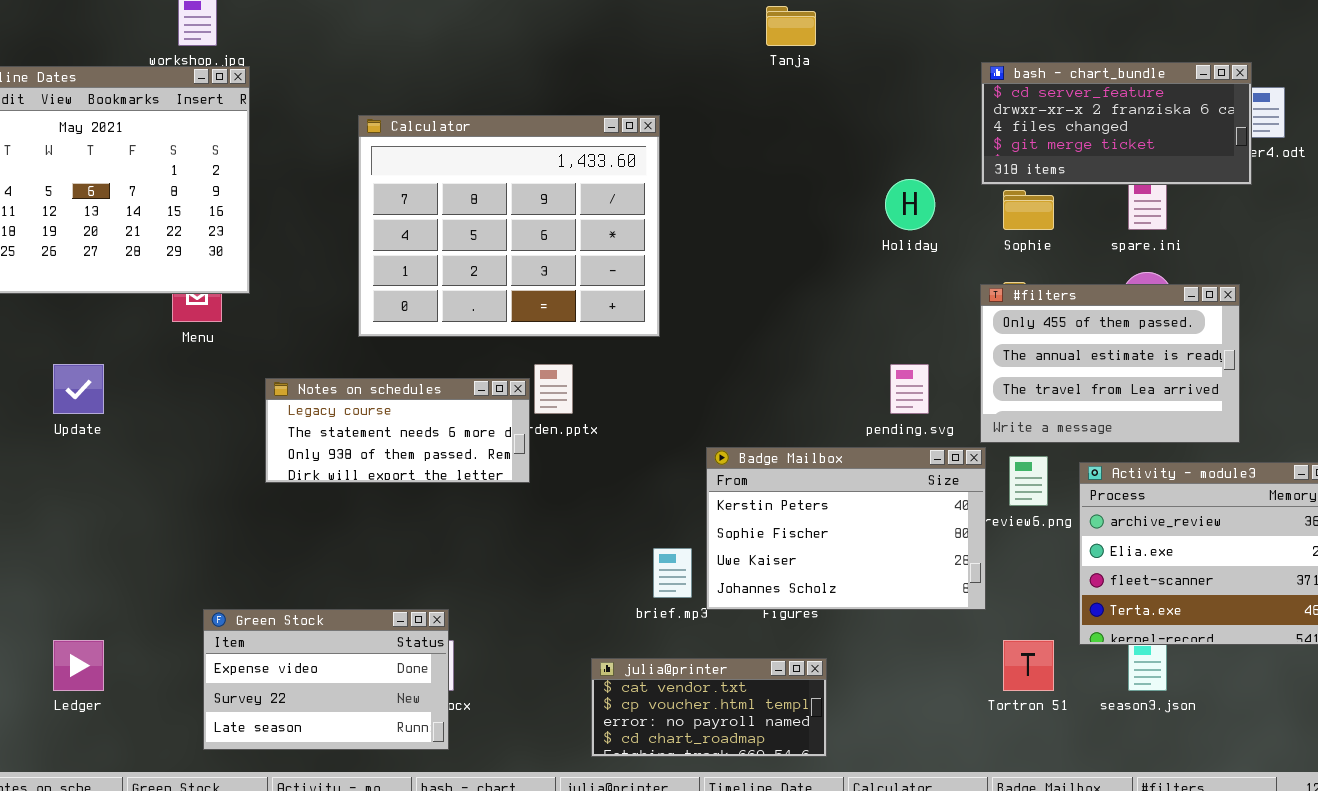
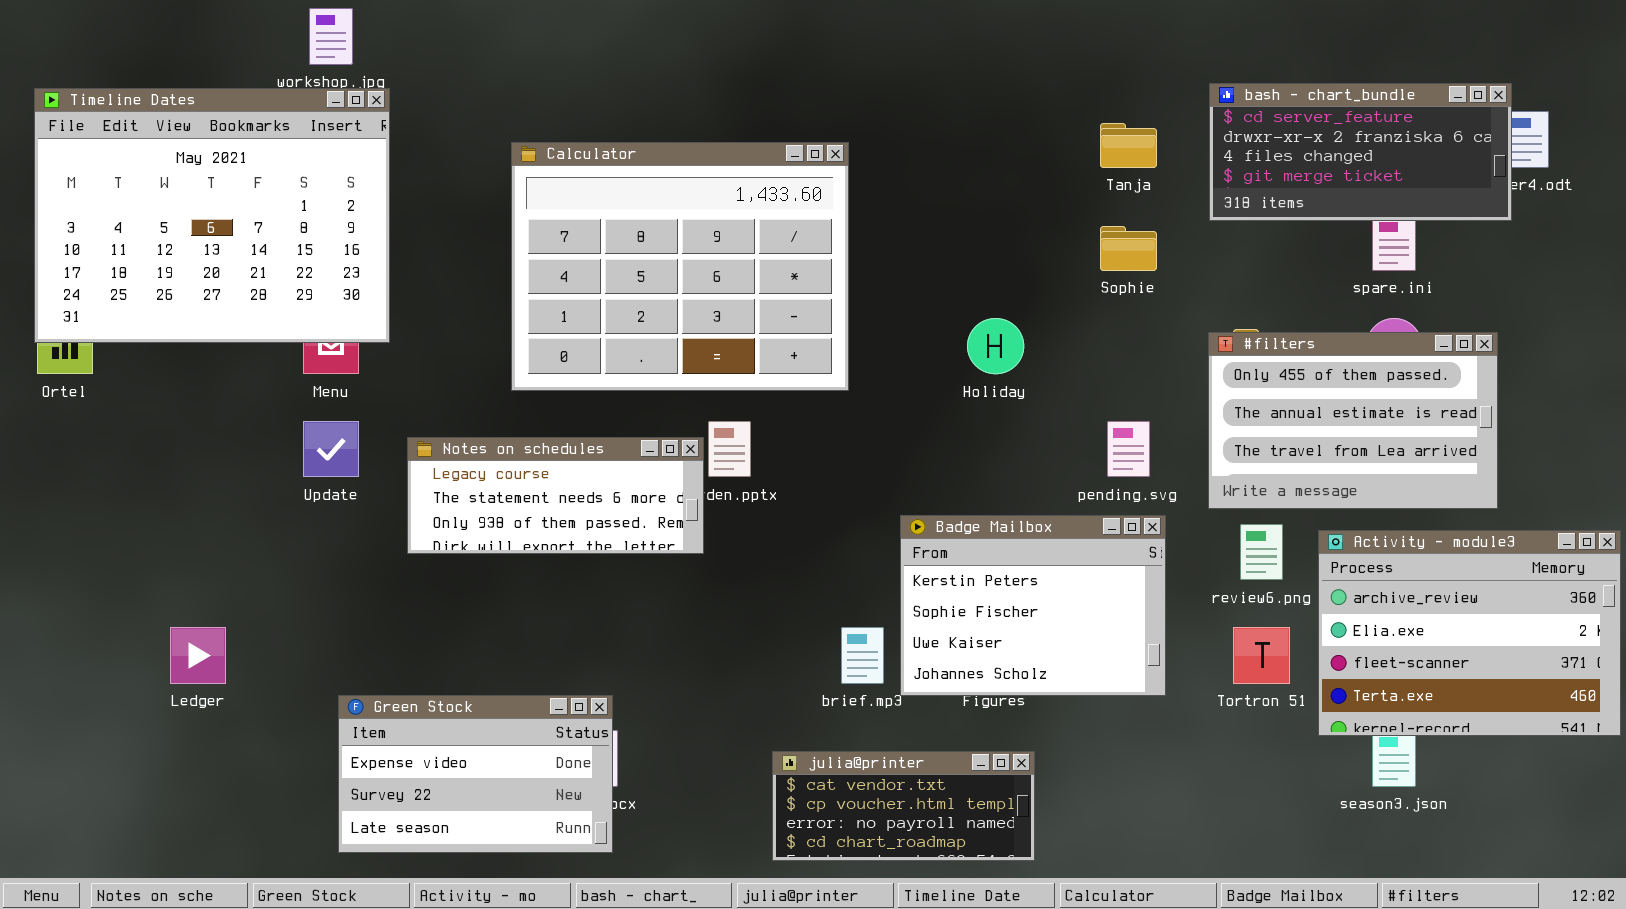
Tanja: [766,6,816,46] -> [1100,123,1157,168], moved
Holiday: [885,179,935,230] -> [967,318,1024,374], moved
Sophie: [1003,190,1054,230] -> [1100,226,1157,271], moved
Update: [53,364,104,414] -> [303,421,359,477], moved
Badge Mailbox: [706,447,986,610] -> [900,515,1166,696], resized
Ledger: [53,640,104,691] -> [170,627,226,684], moved
Tortron 51: [1003,640,1054,691] -> [1233,627,1290,684], moved

